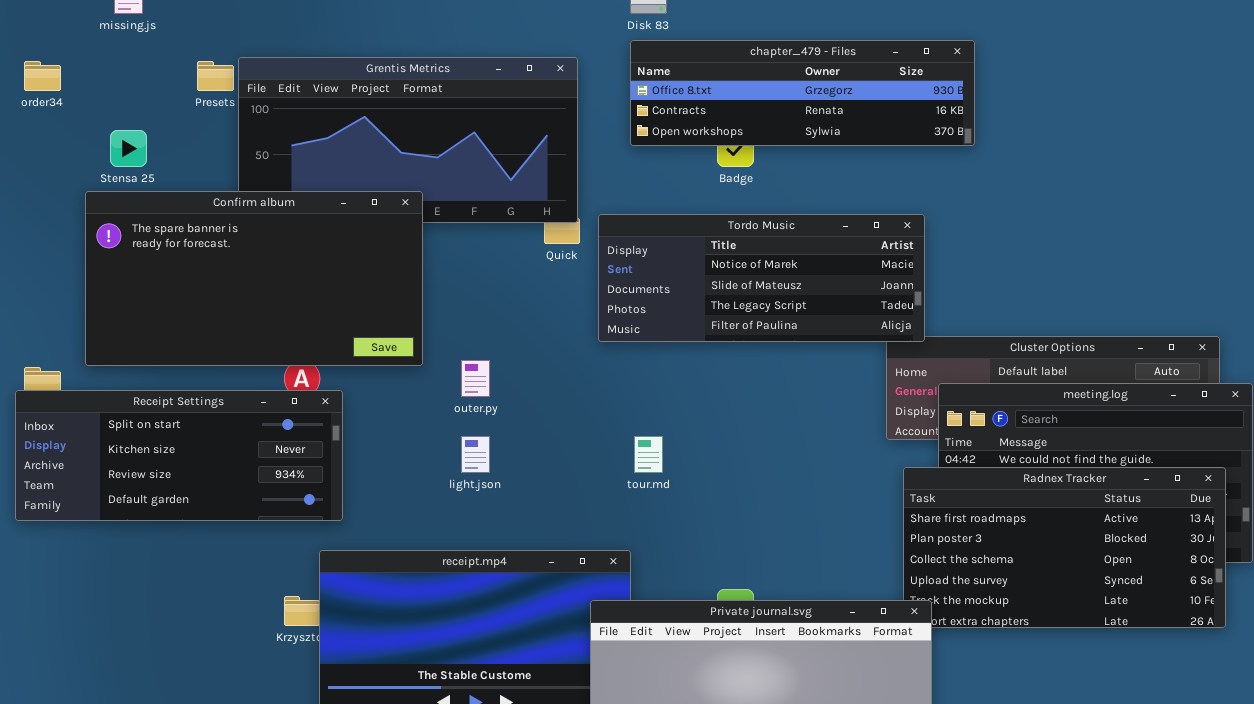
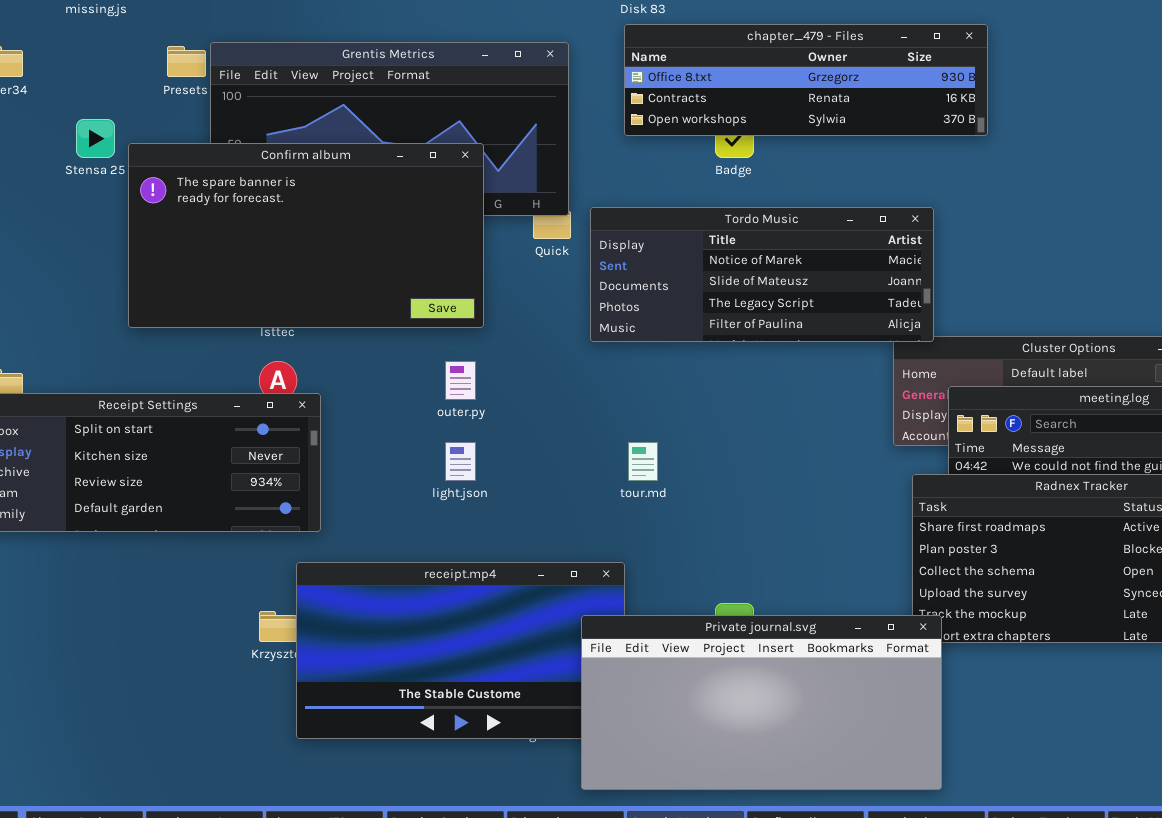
Confirm album: [85,191,423,366] -> [128,143,484,328], moved

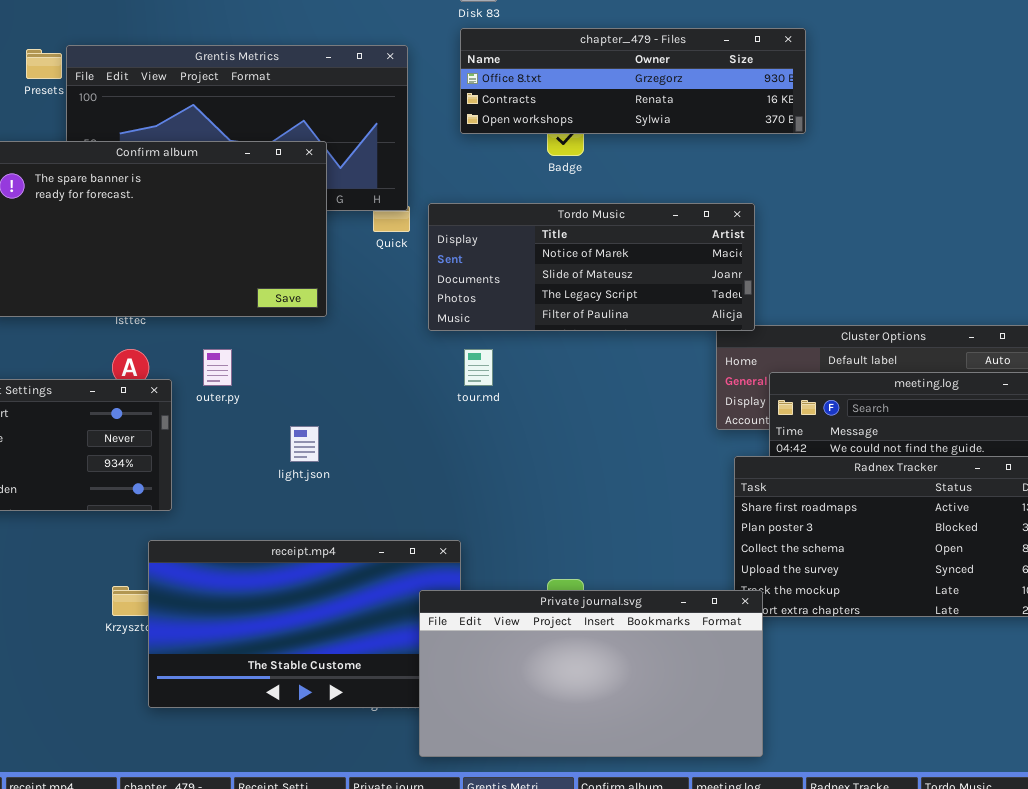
outer.py: [445,361,476,400] -> [203,349,232,386], moved
tour.md: [628,442,658,481] -> [464,349,493,386], moved

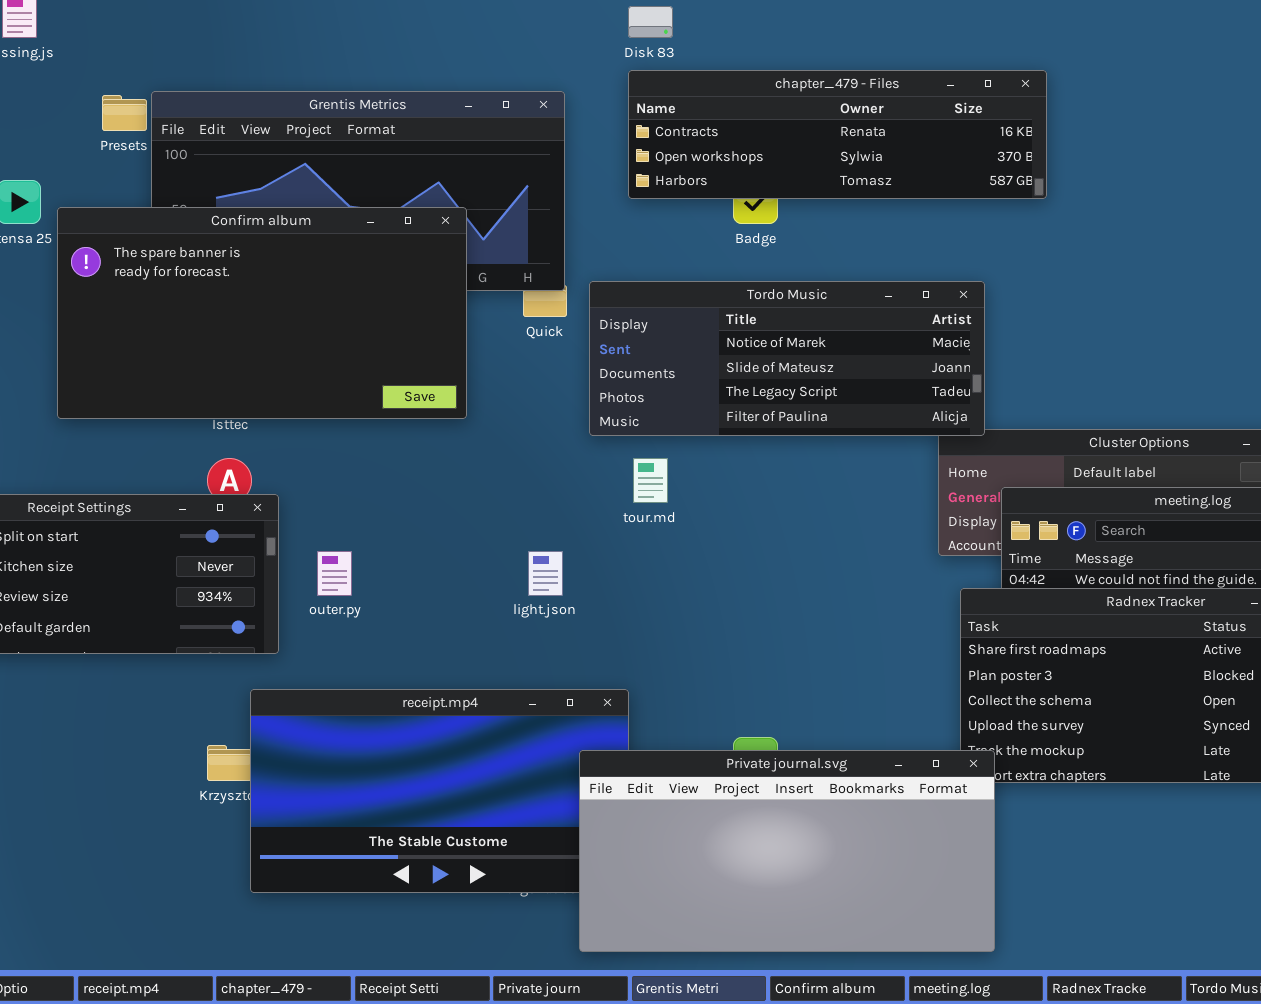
chapter_479 - Files: [460,28,806,134] -> [628,70,1047,199], scrolled down 1 row
outer.py: [203,349,232,386] -> [317,551,352,596], moved
light.json: [290,426,319,462] -> [528,551,563,596], moved

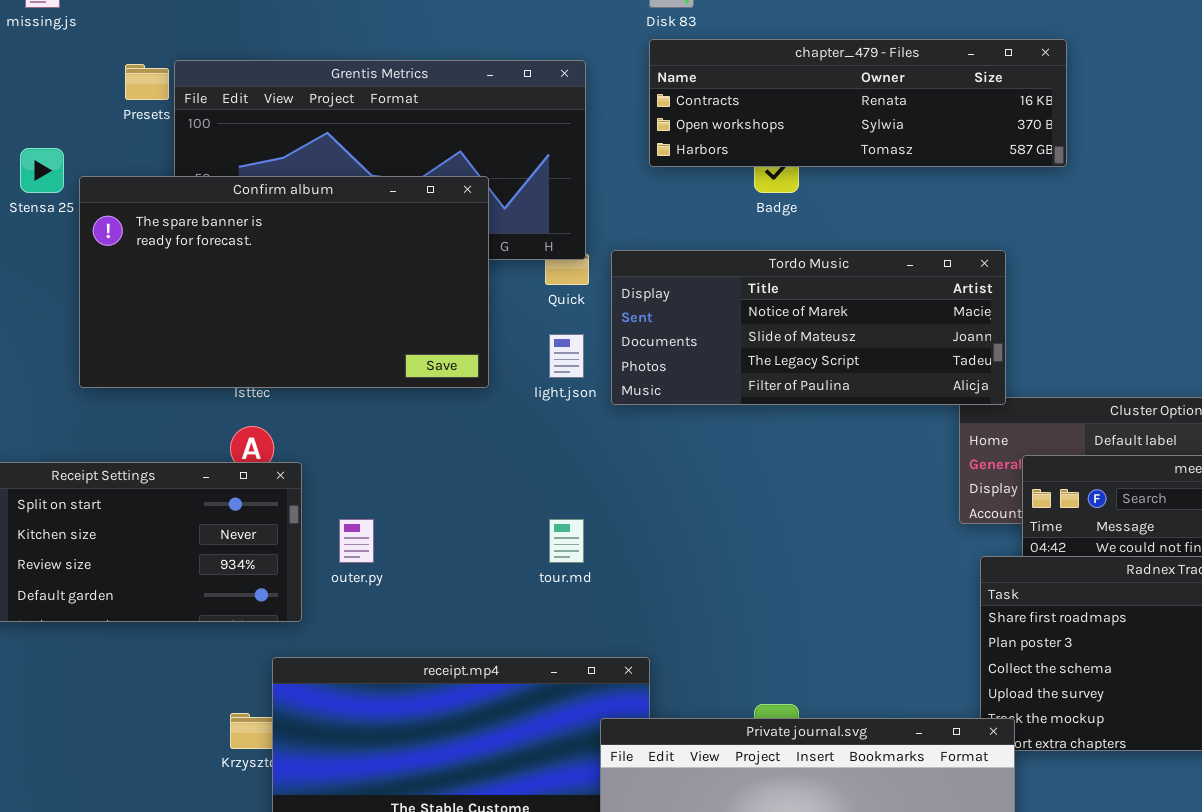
tour.md: [633,458,668,503] -> [549,519,584,563], moved
light.json: [528,551,563,596] -> [549,334,584,378], moved

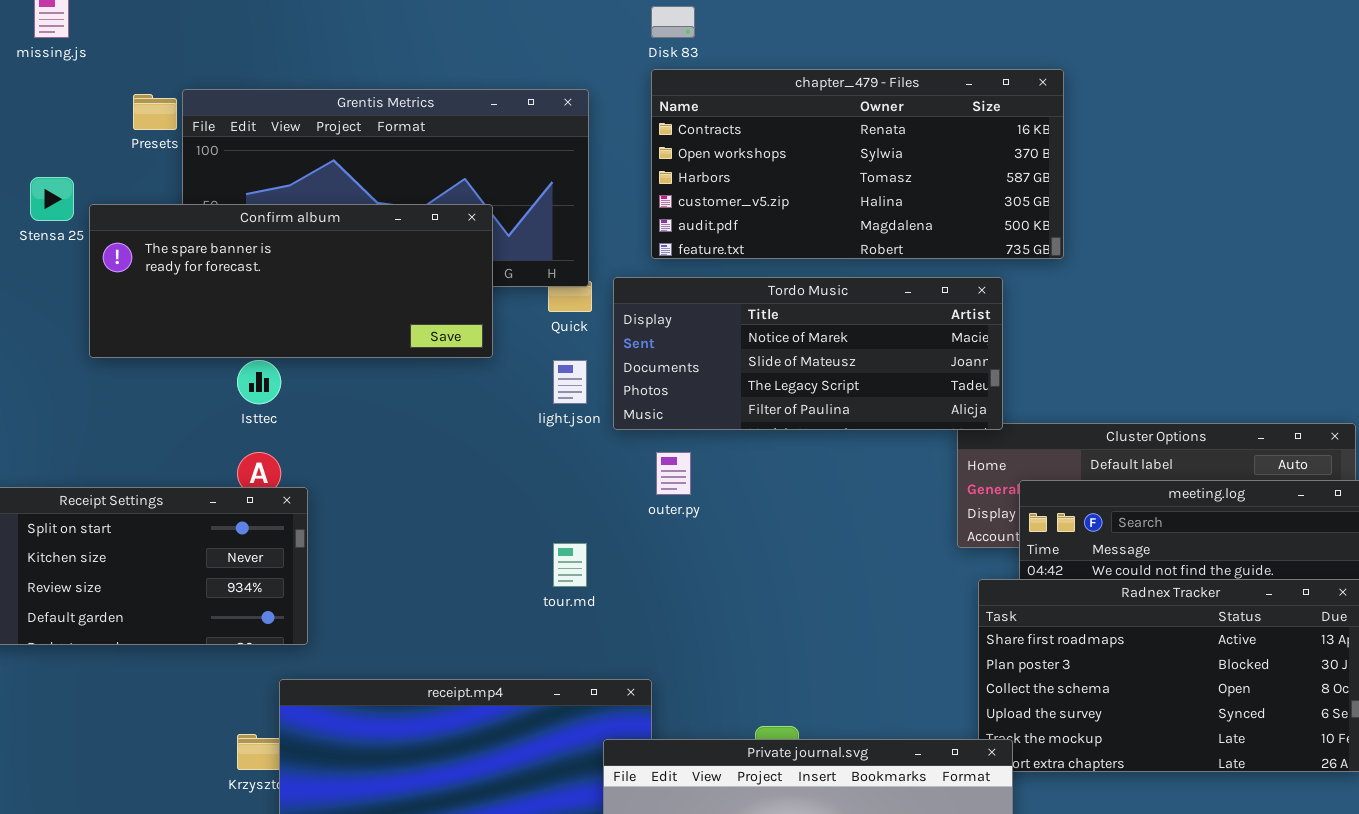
chapter_479 - Files: [649,39,1067,167] -> [651,69,1064,259], resized
Confirm album: [79,176,489,388] -> [89,204,493,358], resized
outer.py: [339,519,374,563] -> [656,452,691,495], moved

